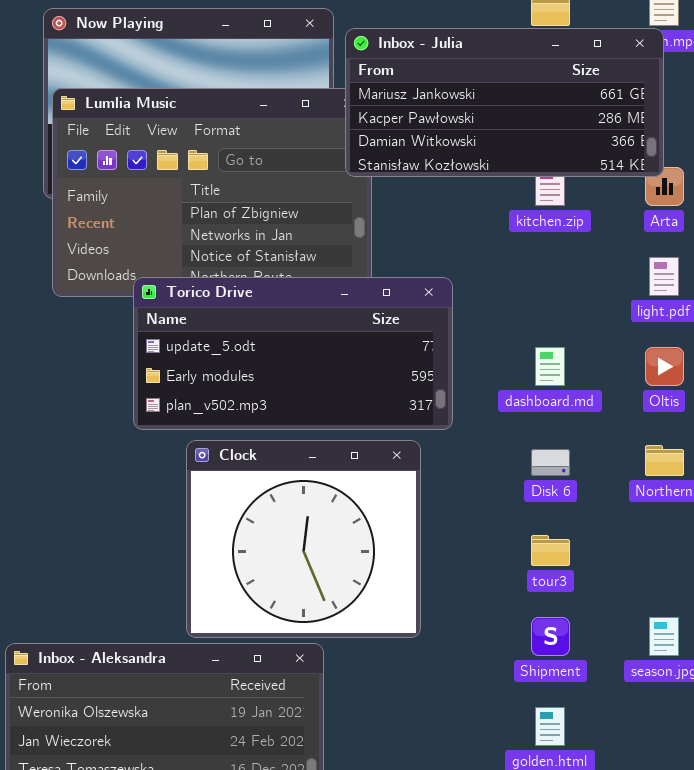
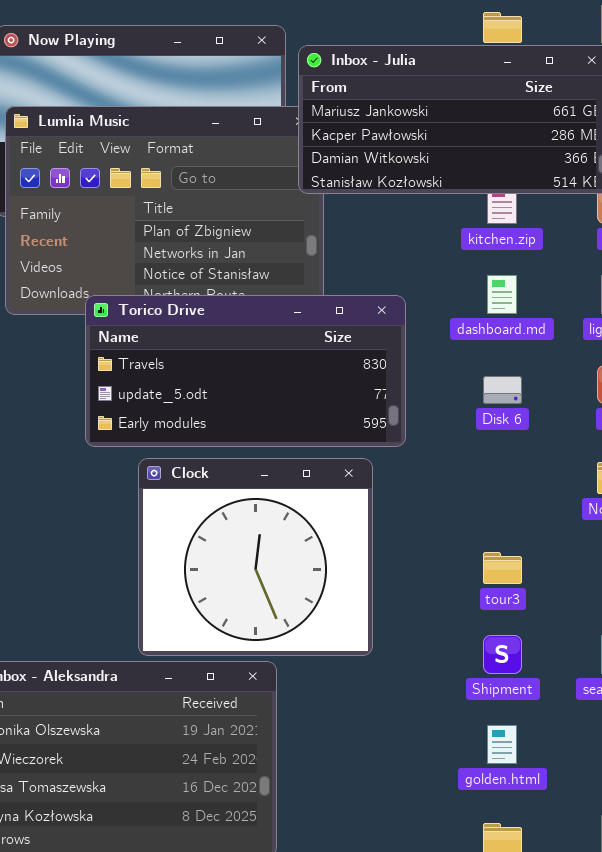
Torico Drive: [133,277,453,430] -> [85,295,406,447], scrolled up 1 row
dashboard.md: [535,347,565,386] -> [487,275,517,314], moved
Disk 6: [531,449,570,476] -> [483,376,522,404], moved

